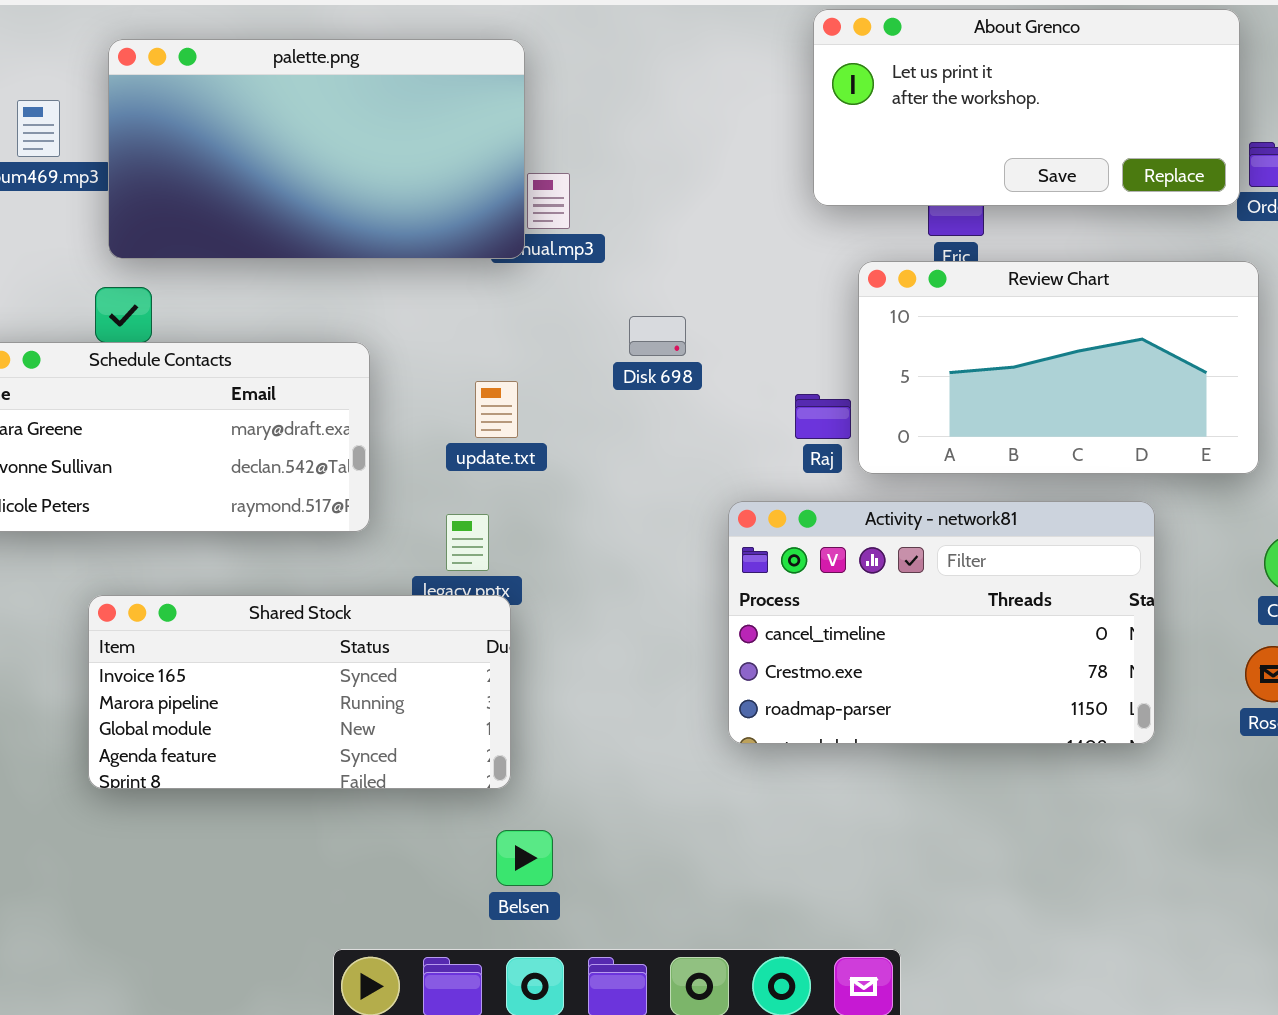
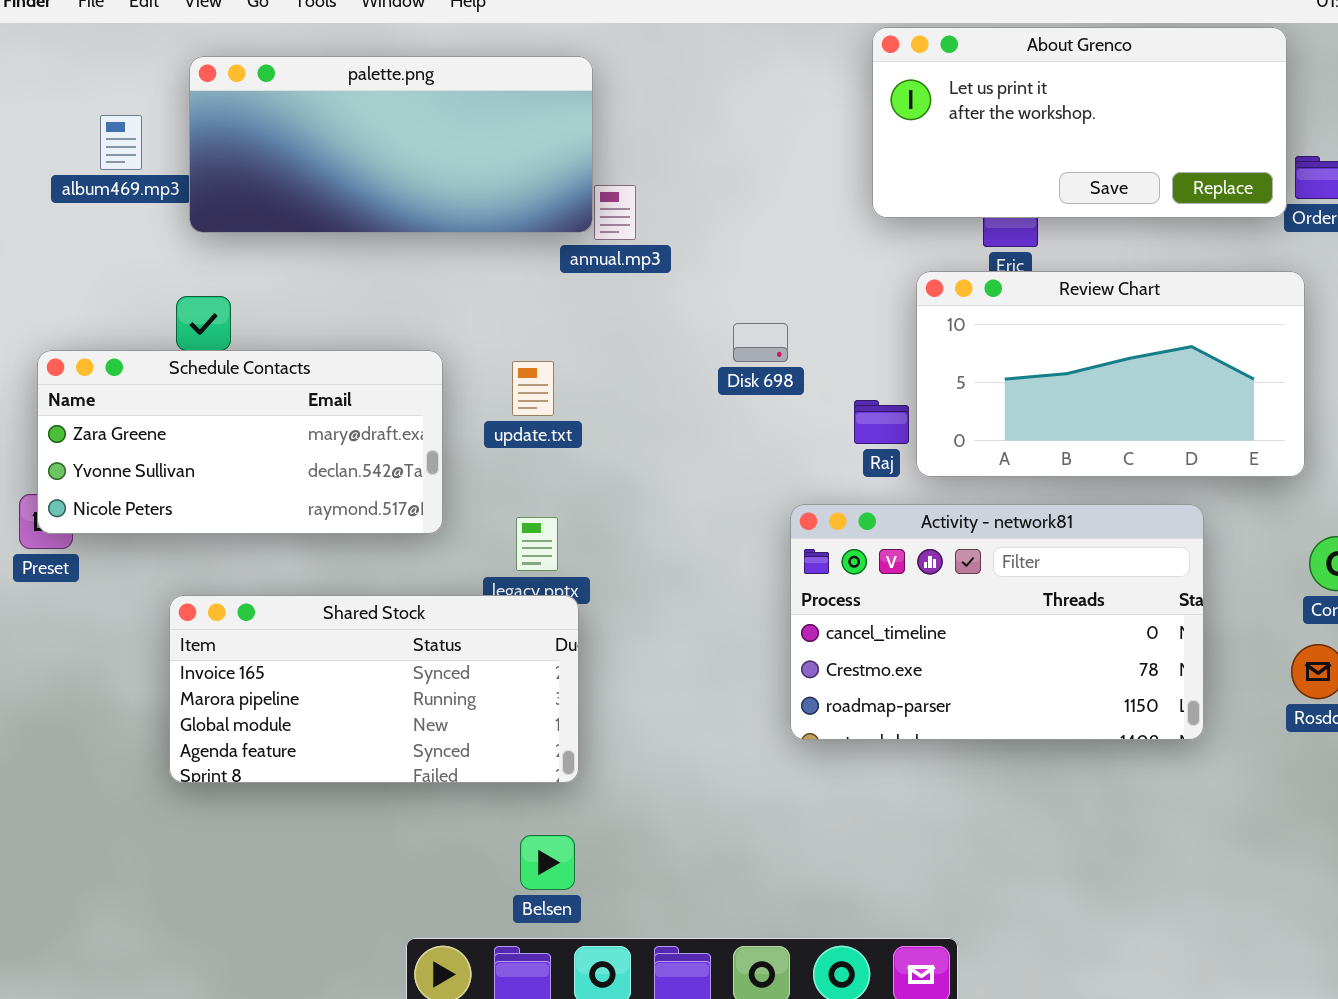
palette.png: [108,39,525,259] -> [189,56,593,233], resized
Disk 698: [629,316,686,356] -> [733,323,788,362], moved
update.txt: [475,381,518,438] -> [512,361,554,416], moved
Belsen: [496,830,553,886] -> [520,835,575,890], moved

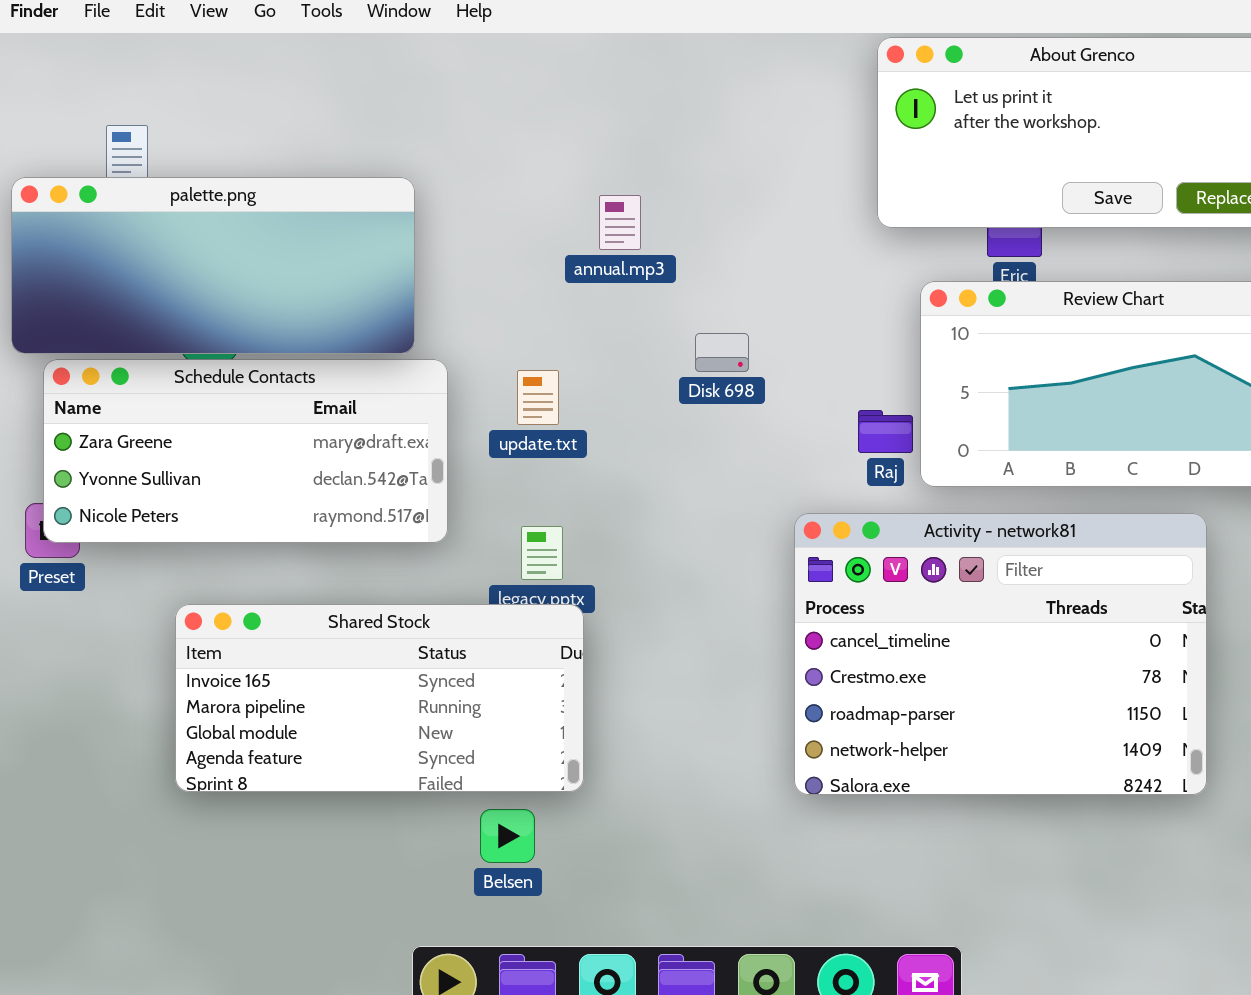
palette.png: [189,56,593,233] -> [11,177,415,354], moved
Disk 698: [733,323,788,362] -> [695,333,749,372], moved
Activity - network81: [790,504,1204,740] -> [794,513,1207,795], resized
Belsen: [520,835,575,890] -> [480,809,535,863], moved

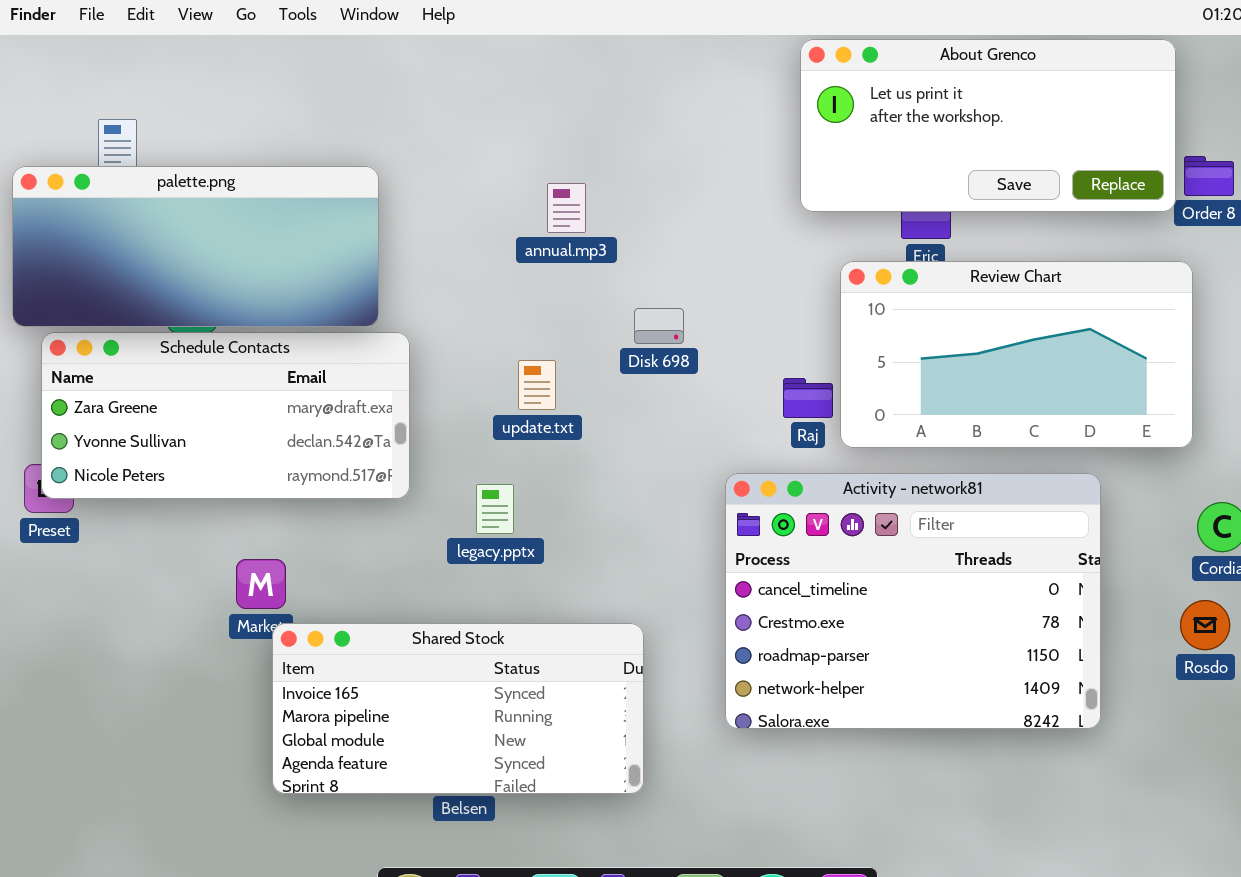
update.txt: [517,370,559,425] -> [518,360,556,410], moved
Shared Stock: [175,604,584,792] -> [272,623,644,794], moved

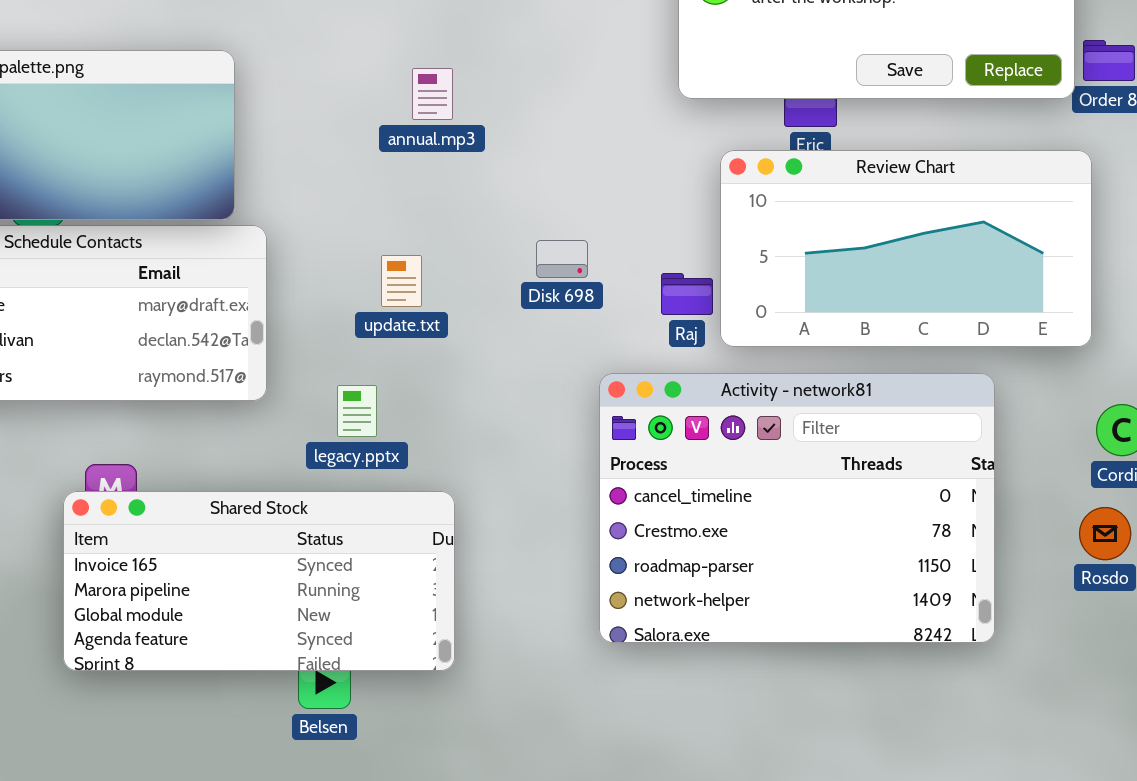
Disk 698: [634,308,684,344] -> [536,240,588,278], moved
Shared Stock: [272,623,644,794] -> [63,491,455,671], moved

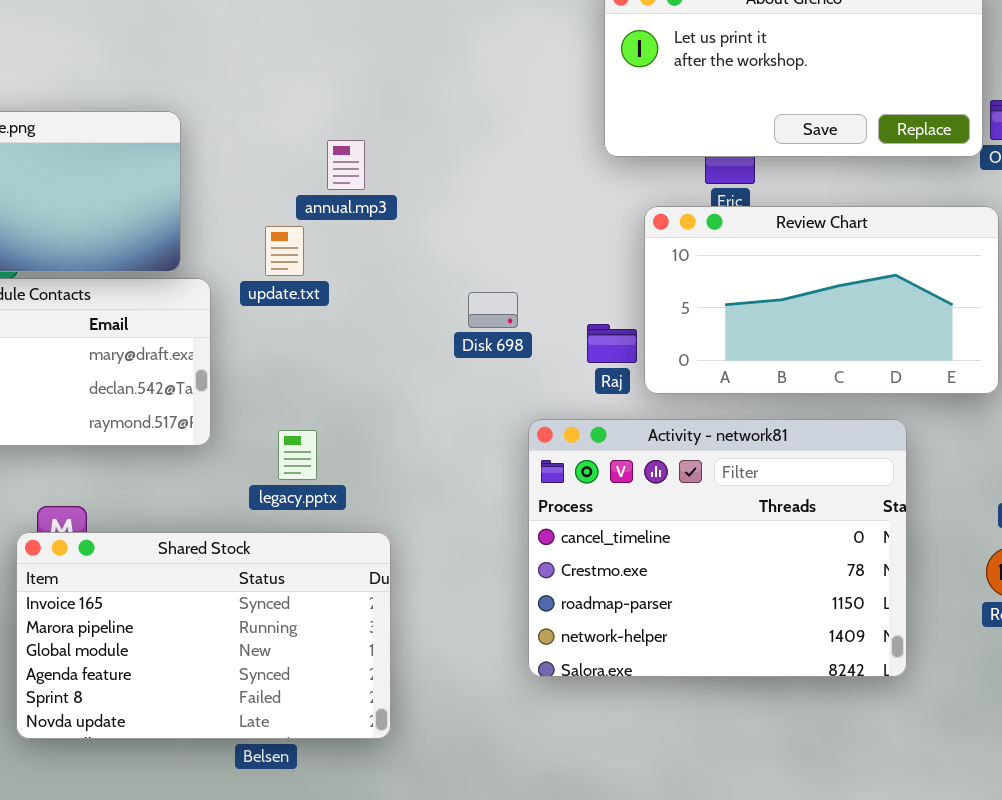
annual.mp3: [412,68,453,120] -> [327,140,365,190], moved
update.txt: [381,255,422,307] -> [265,226,304,276], moved
Shared Stock: [63,491,455,671] -> [16,532,391,739], resized

